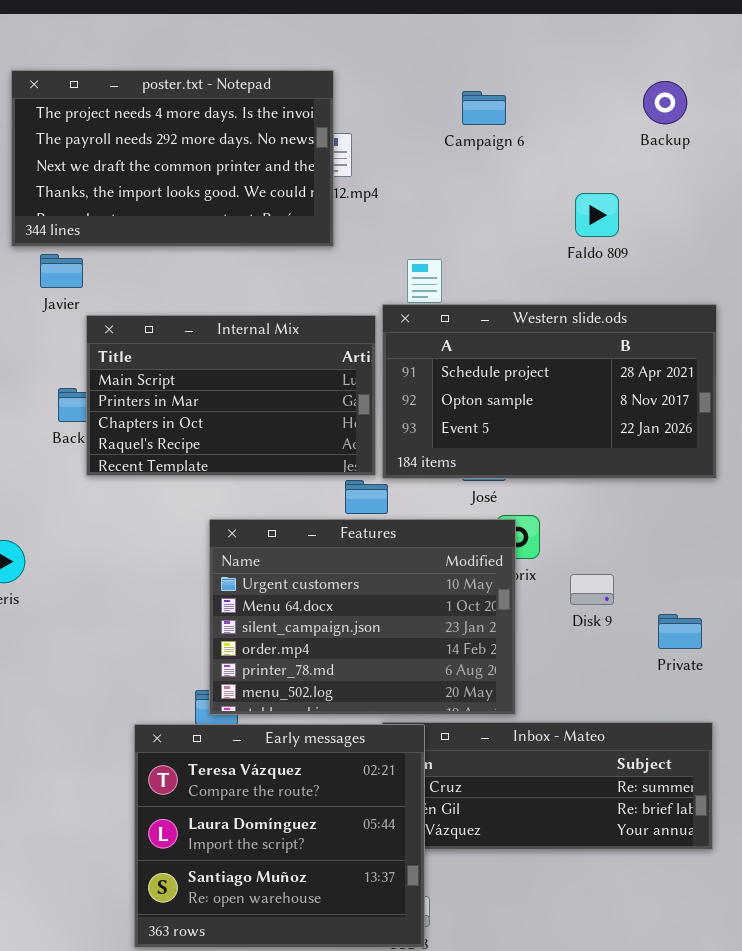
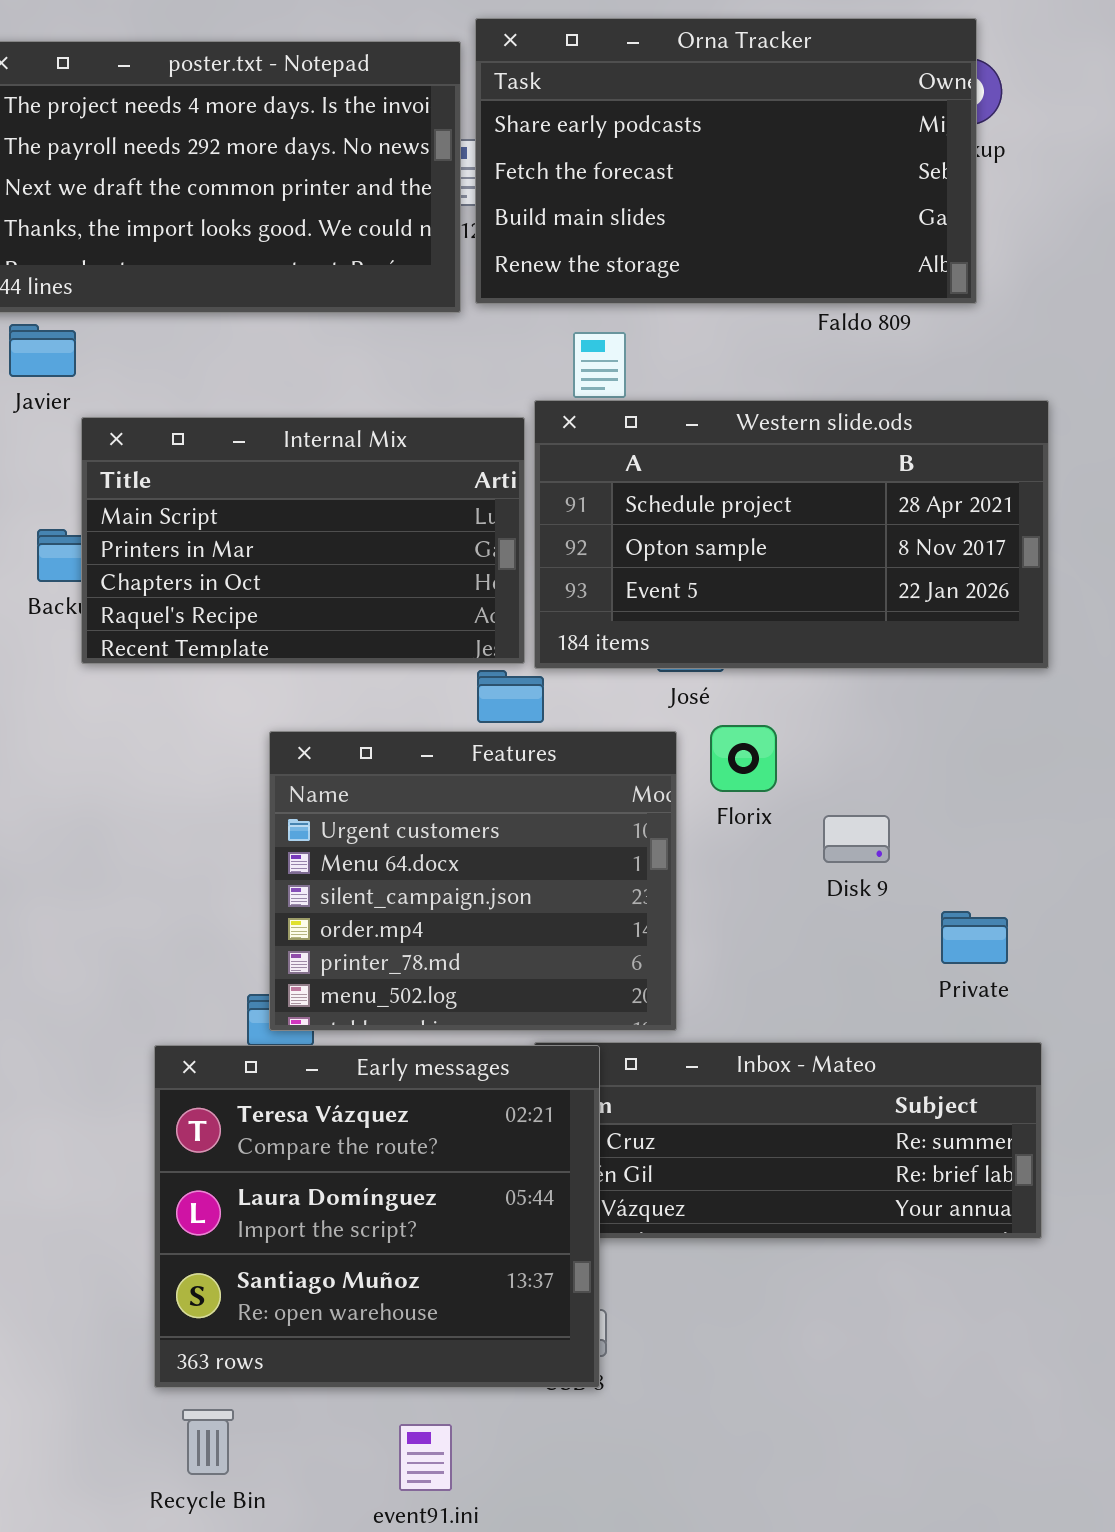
Orna Tracker: none -> [475,18,977,304], opened
Features: [209,519,516,715] -> [269,731,677,1031], resized
Private: [658,614,702,649] -> [941,911,1008,964], moved

